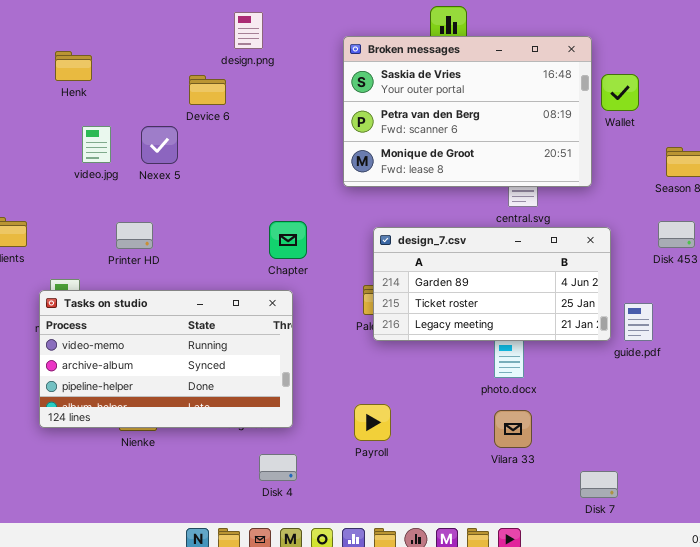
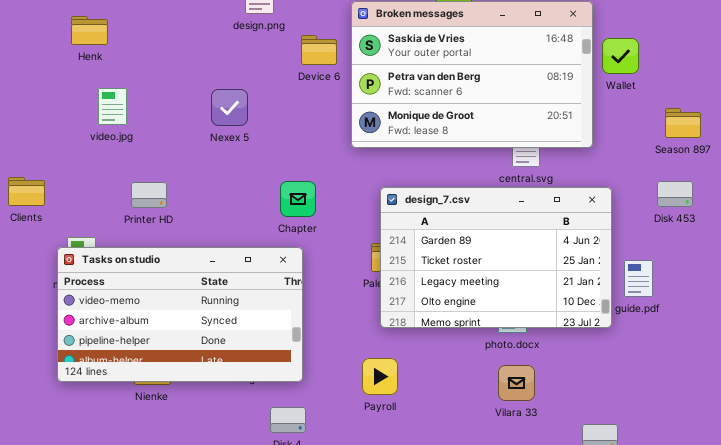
Device 6: [189,75,226,105] -> [301,35,337,65], moved
Nexex 5: [141,126,178,164] -> [211,89,248,126], moved
design_7.csv: [373,227,611,341] -> [380,187,612,328], resized

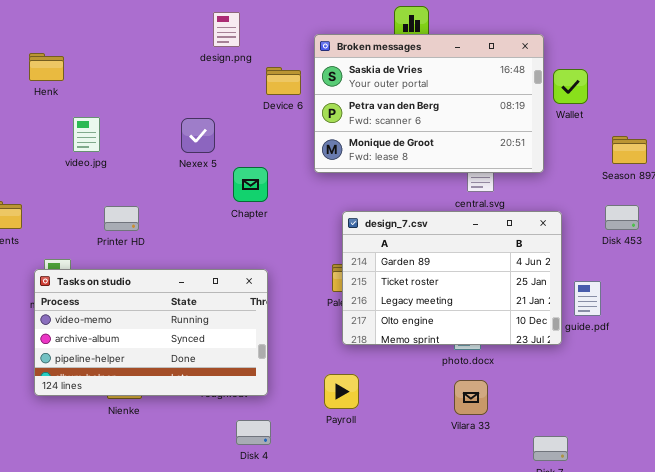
Henk: [71,16,108,45] -> [29,53,64,81], moved
Chapter: [280,181,316,217] -> [233,167,268,202], moved

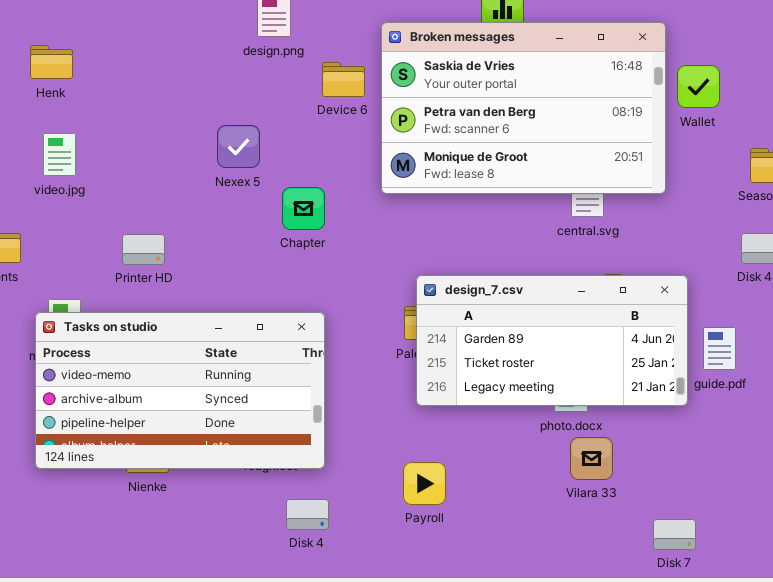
video.jpg: [73,117,100,152] -> [43,133,76,176], moved
design_7.csv: [342,211,562,345] -> [416,275,688,406], resized
Payroll: [324,374,359,409] -> [403,462,446,505], moved
Vilara 33: [454,380,488,415] -> [570,437,613,480], moved

